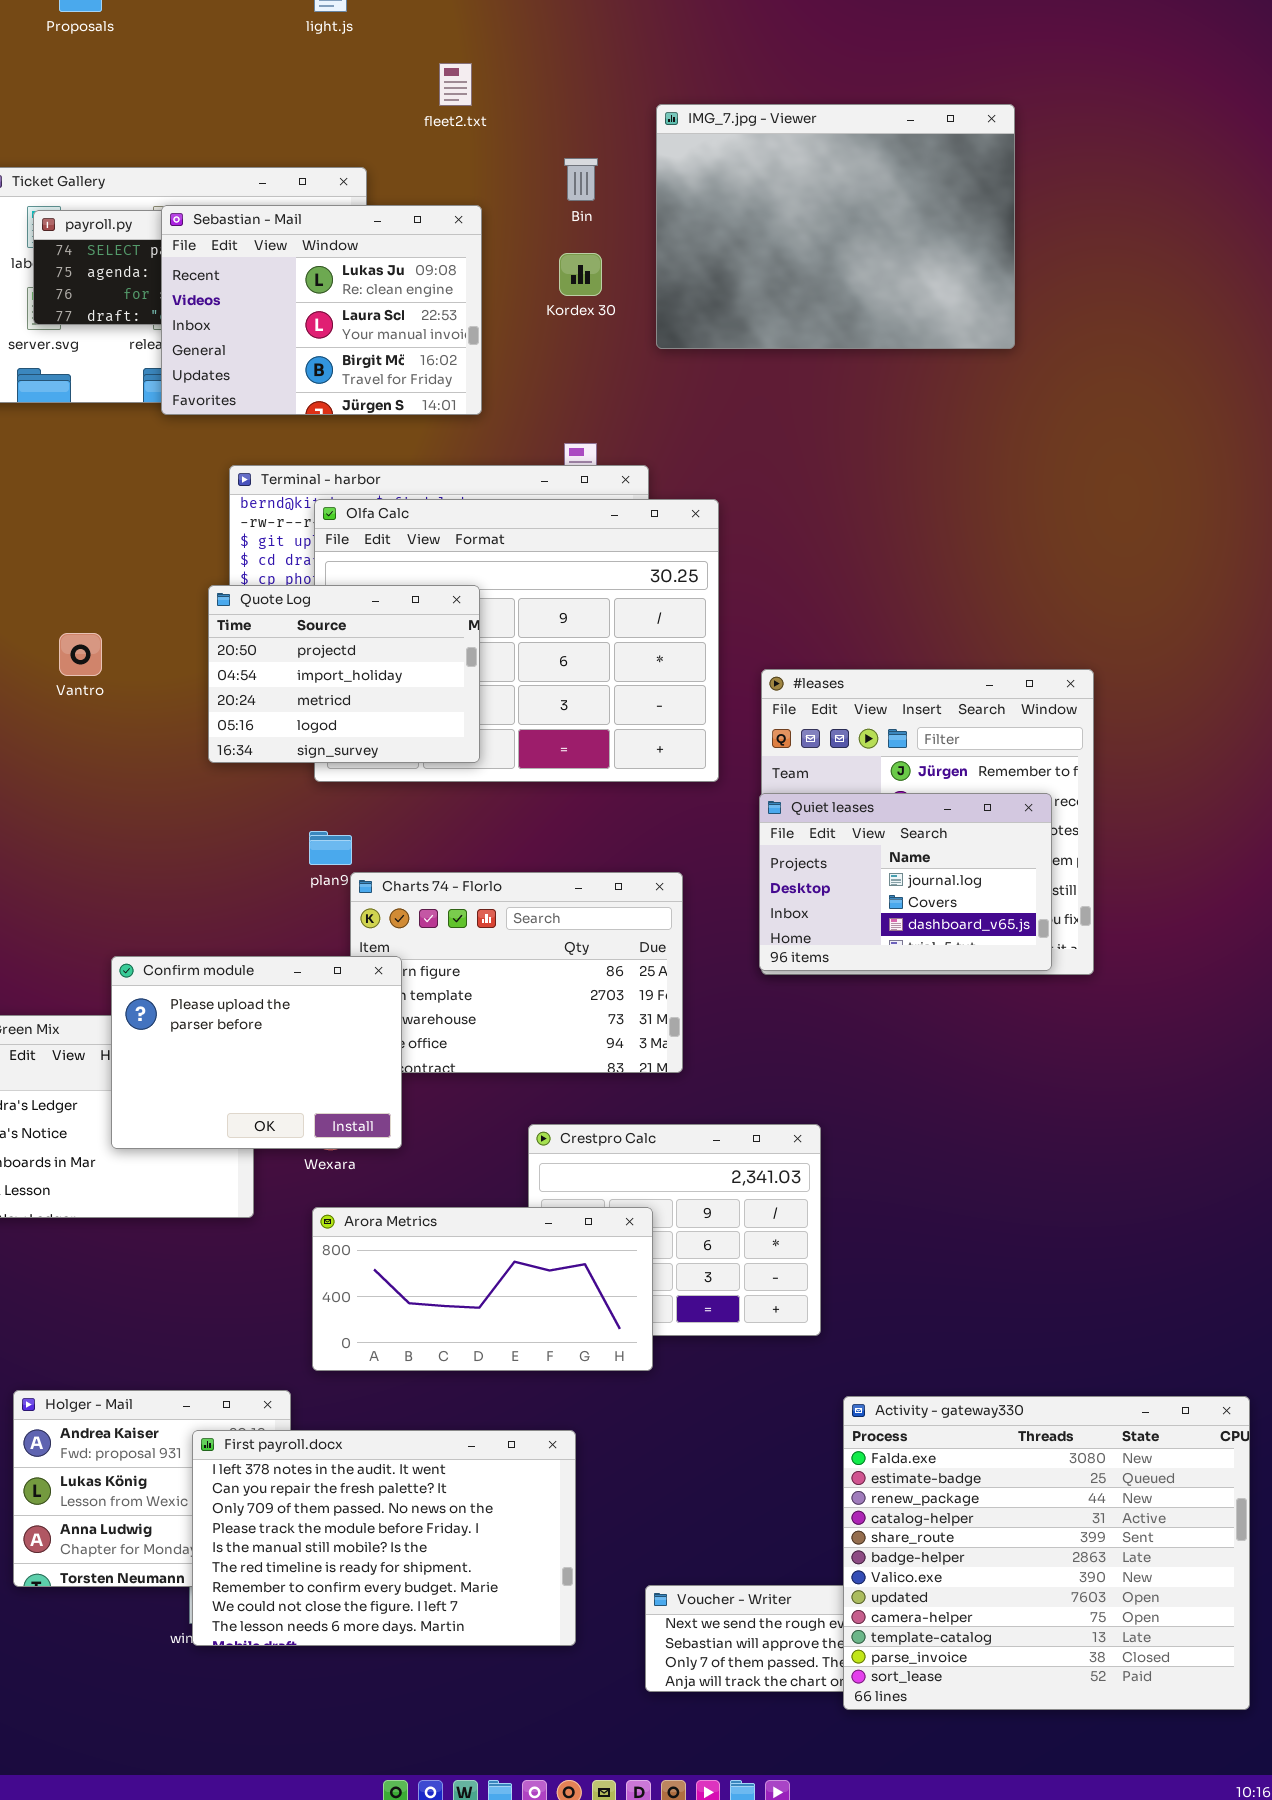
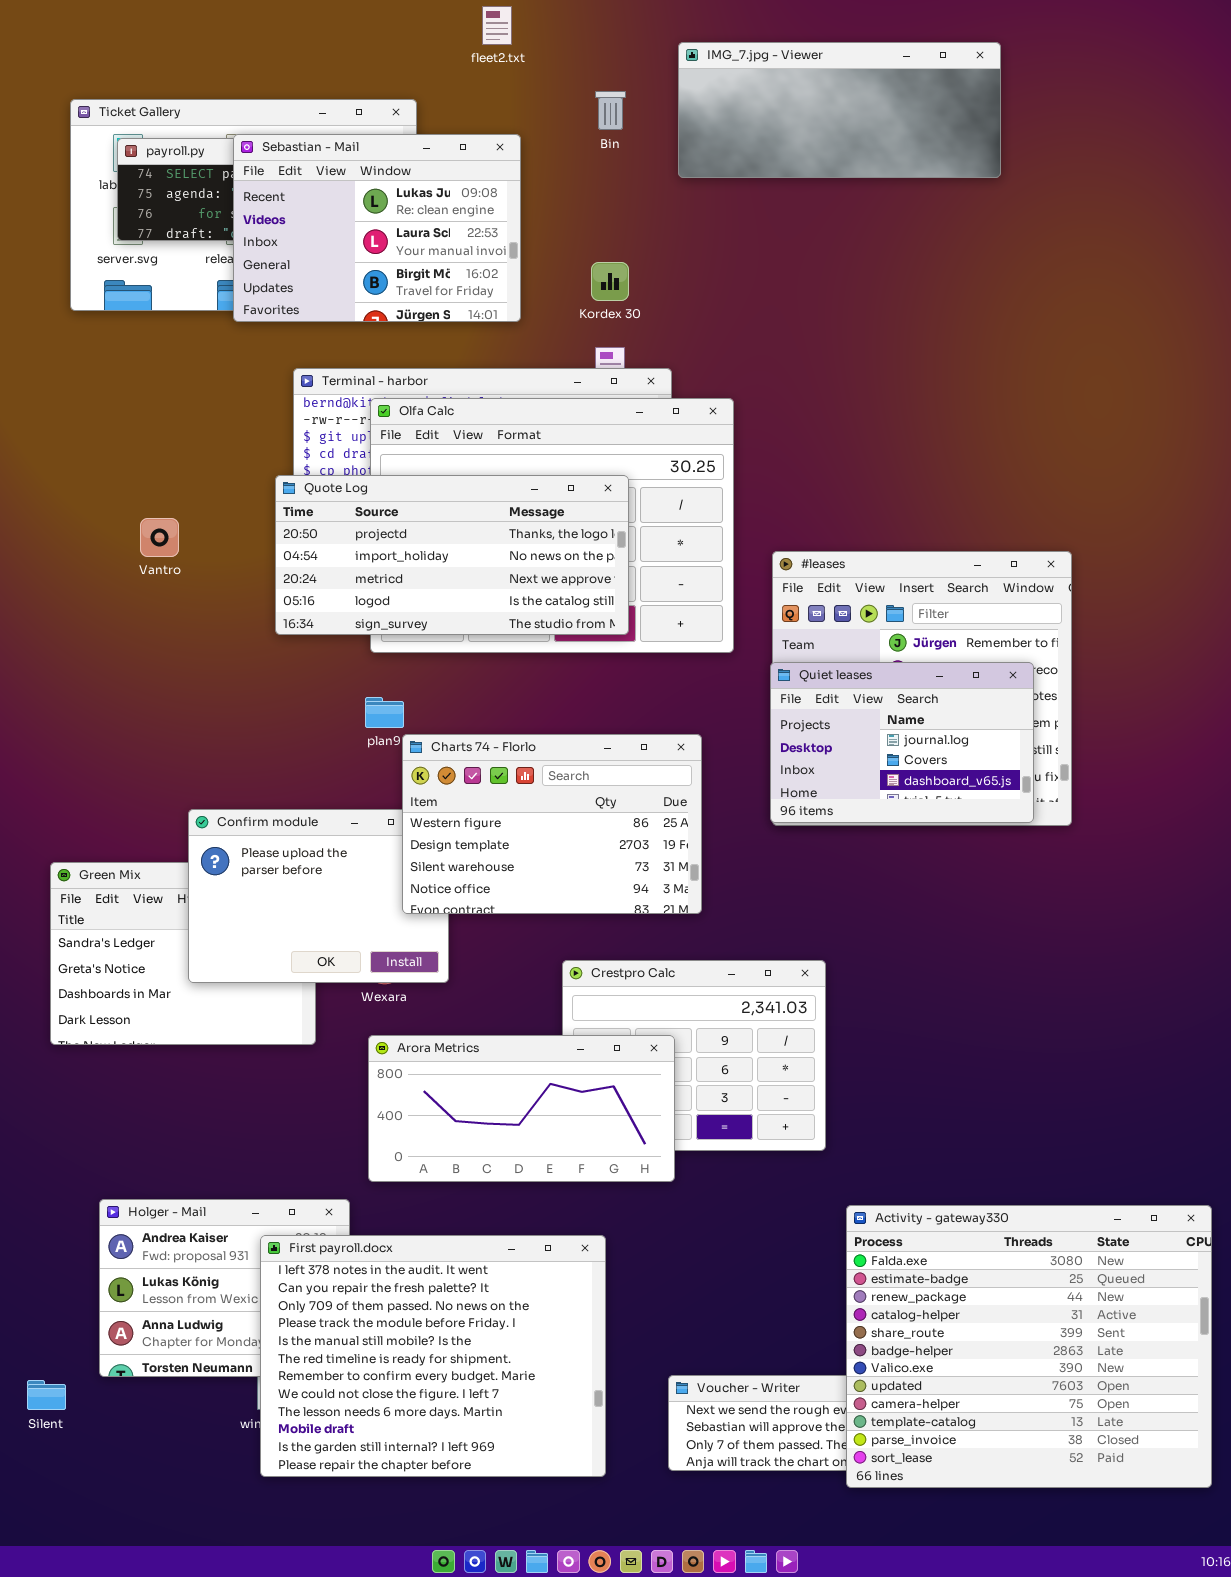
IMG_7.jpg - Viewer: [656,104,1015,349] -> [678,42,1001,178], resized
Kordex 30: [559,253,602,296] -> [591,262,629,301], moved
Quote Log: [208,585,480,763] -> [275,475,629,635], resized
Charts 74 - Florlo: [350,872,683,1073] -> [402,734,702,914], raised
First payroll.docx: [192,1430,576,1646] -> [260,1235,606,1477], resized

